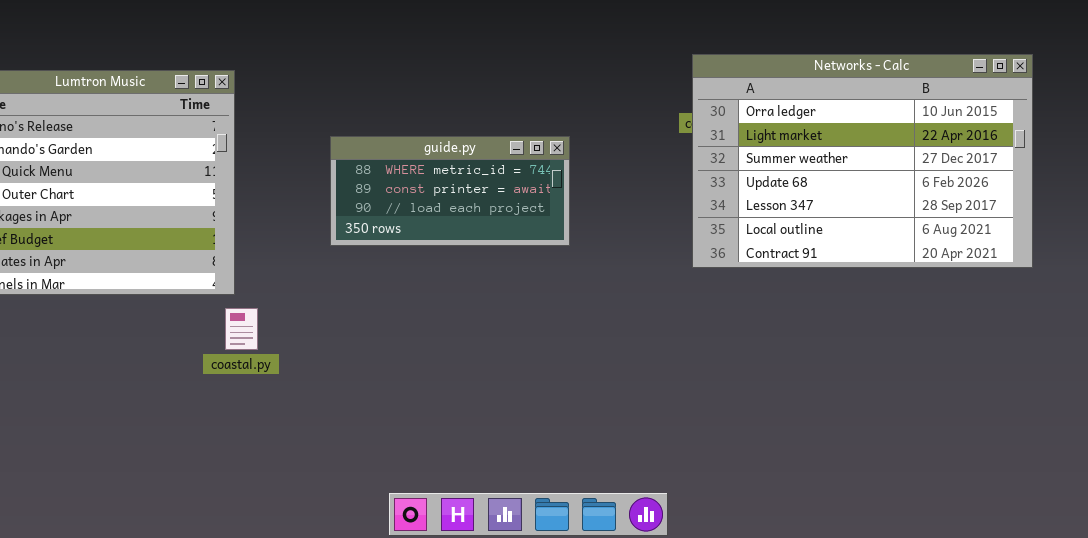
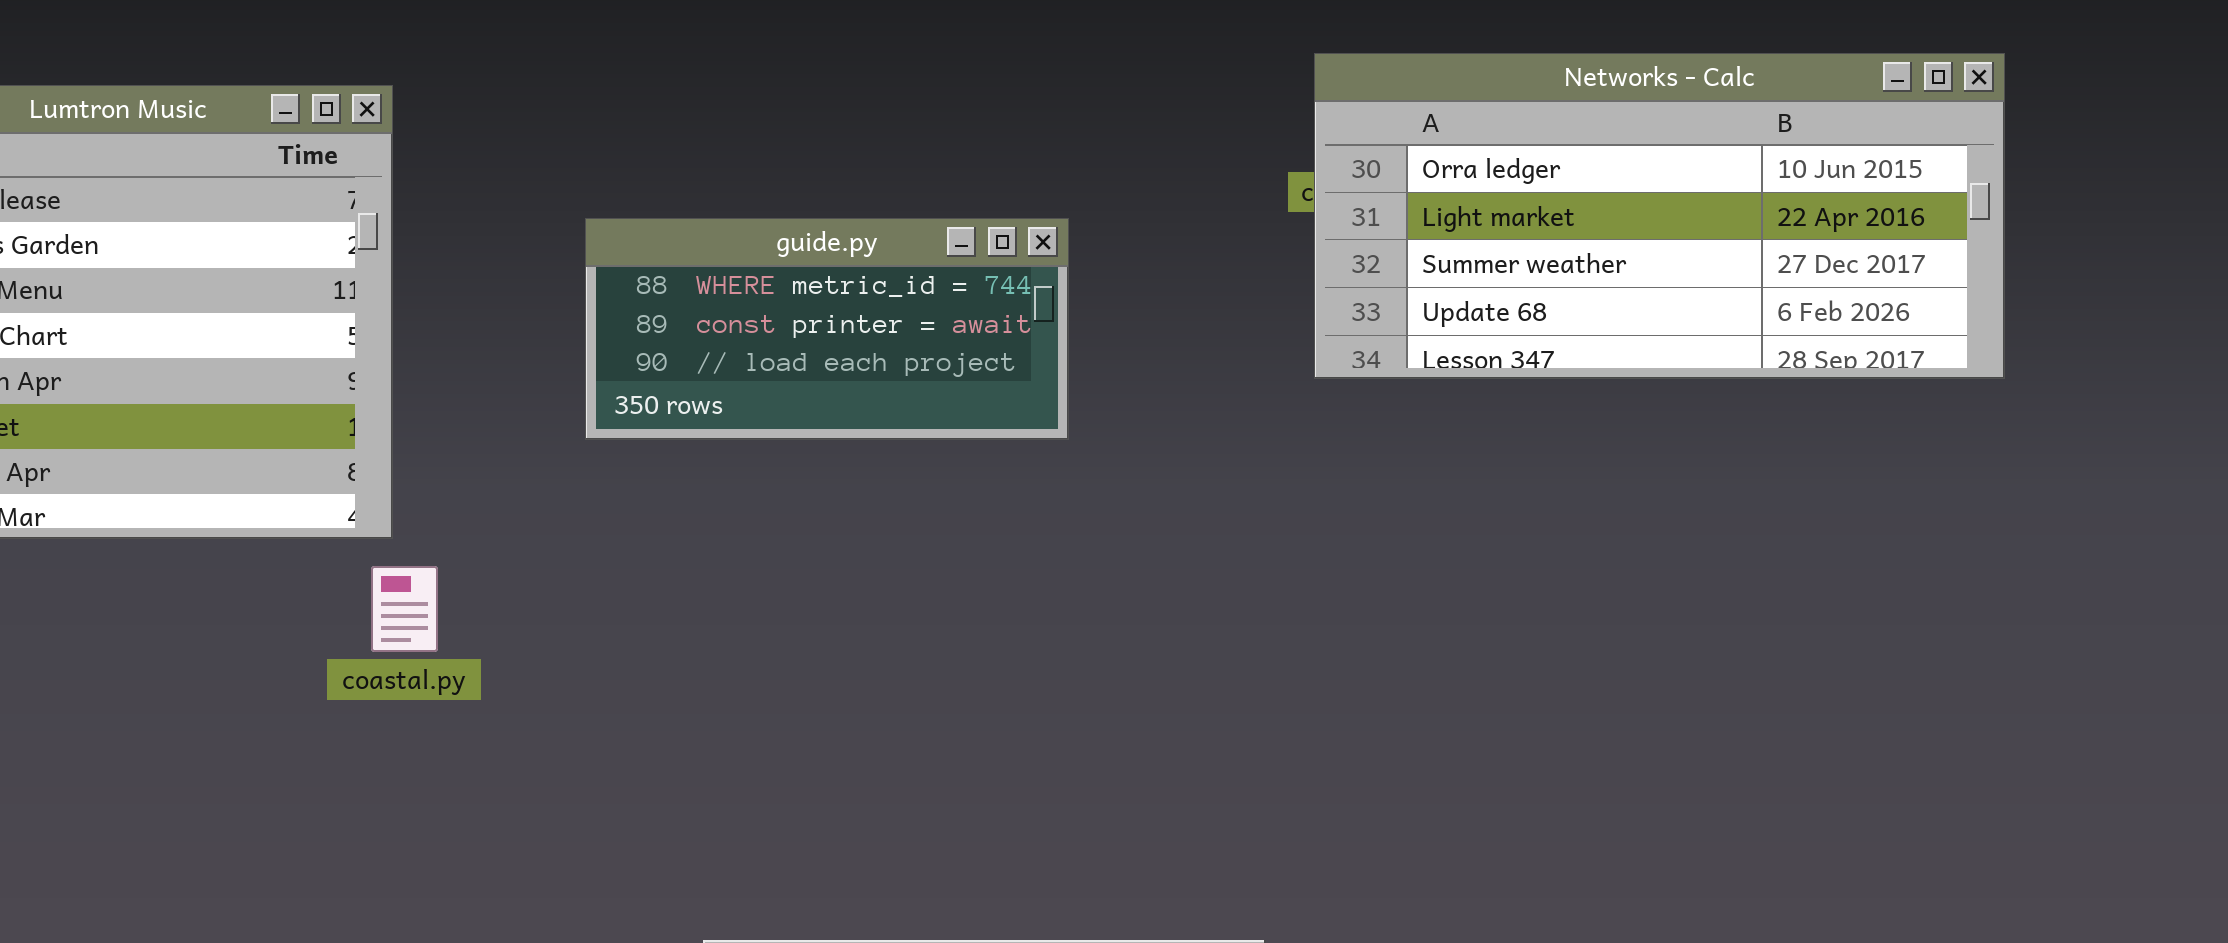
Networks - Calc: [692,54,1033,268] -> [1314,53,2005,379], resized

